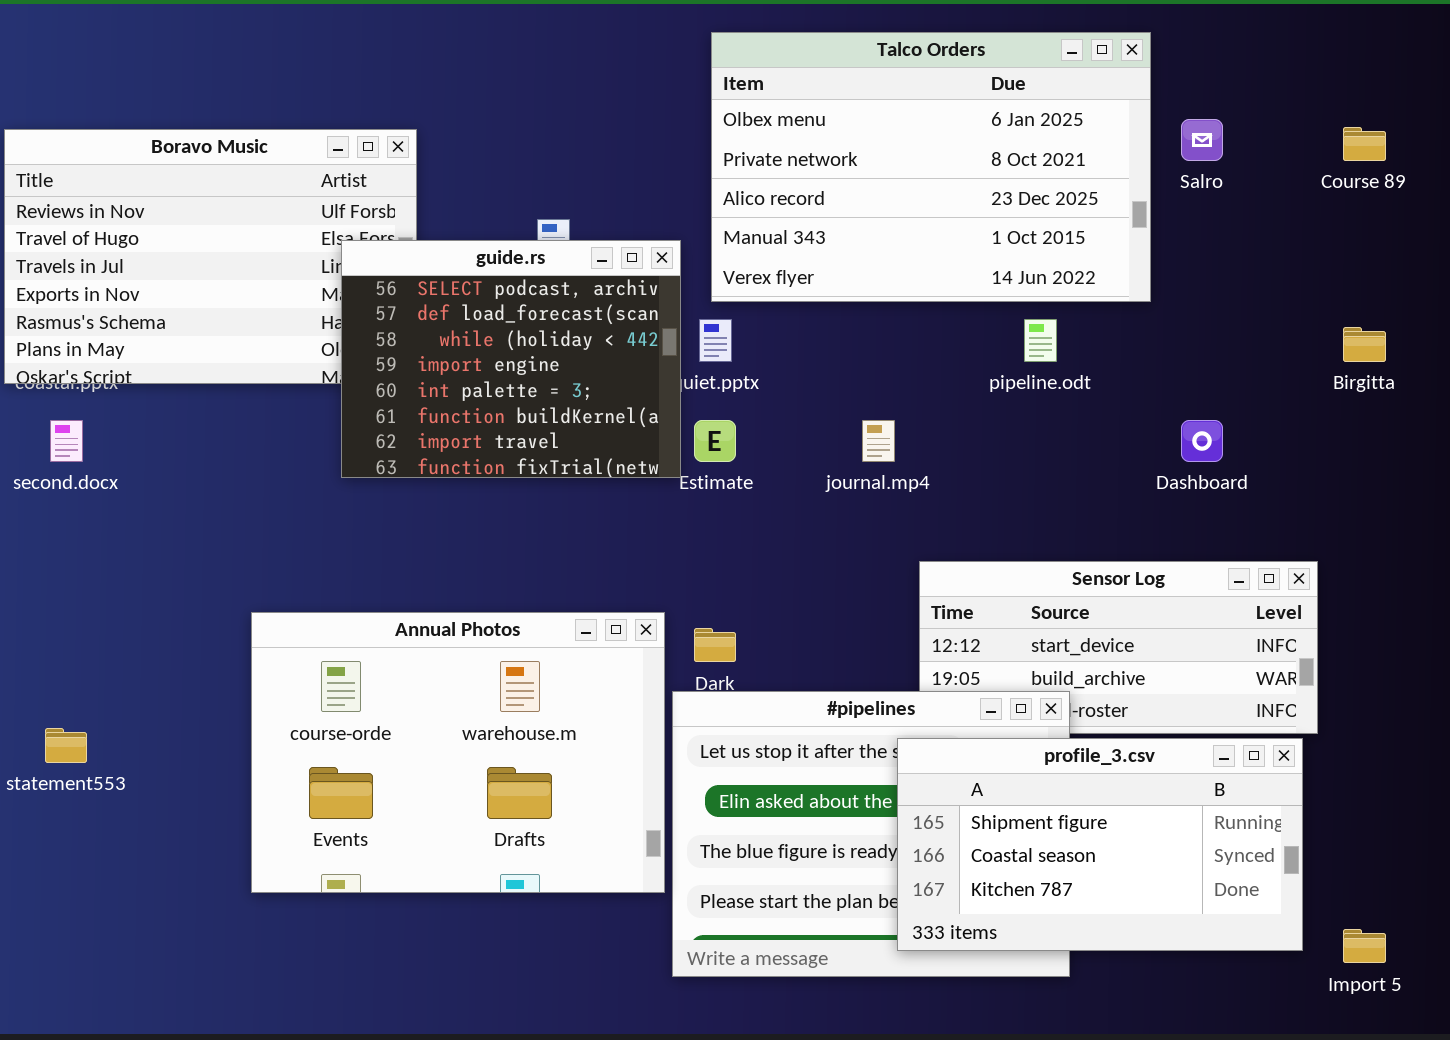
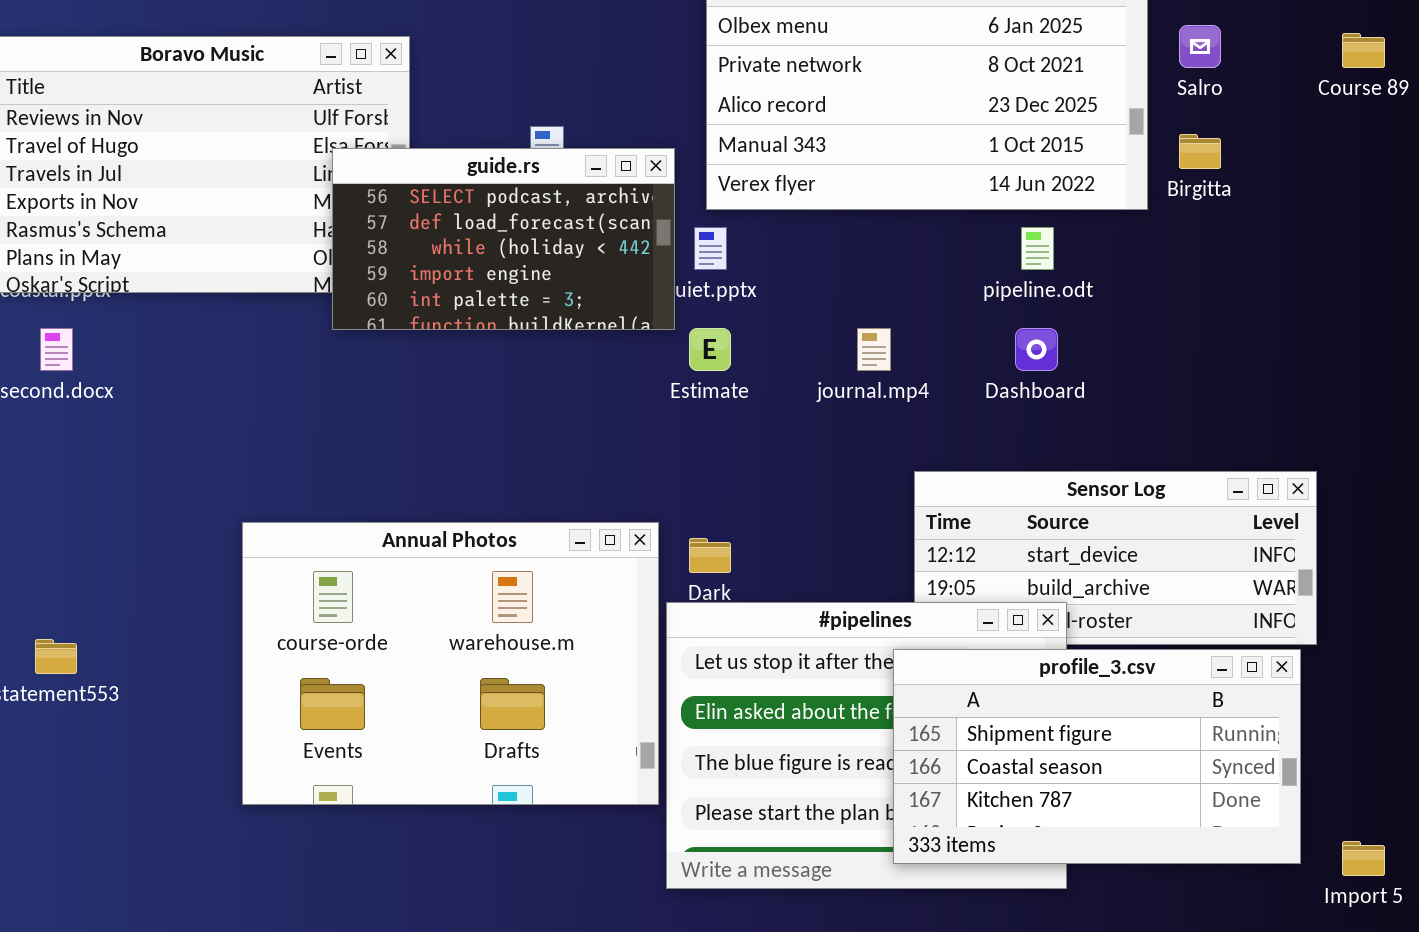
guide.rs: [341,240,681,478] -> [332,148,675,330], resized
Birgitta: [1343,327,1386,362] -> [1179,134,1221,169], moved
Dashboard: [1181,420,1223,462] -> [1015,328,1058,371], moved

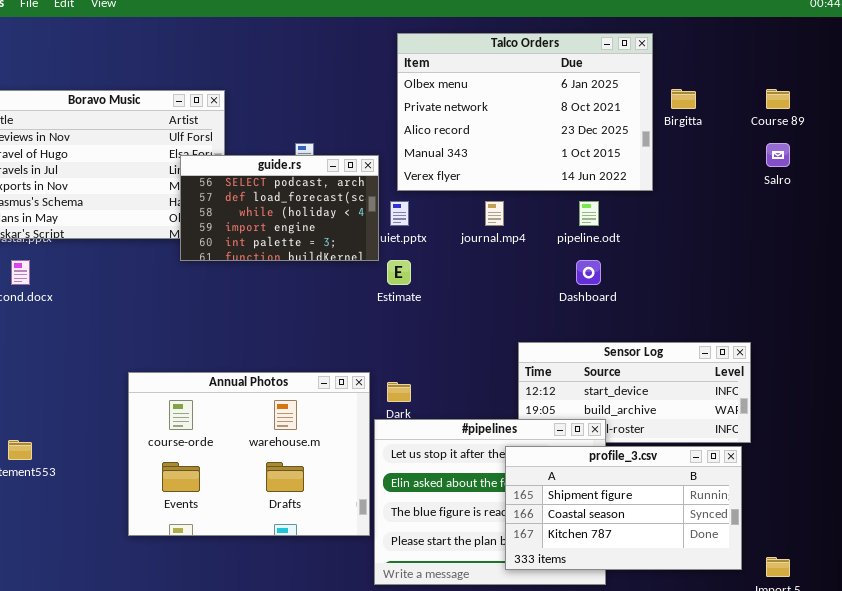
Salro: [1179,25,1221,68] -> [766,143,790,167], moved
Birgitta: [1179,134,1221,169] -> [671,89,696,109], moved
journal.mp4: [857,328,891,371] -> [485,201,504,226], moved

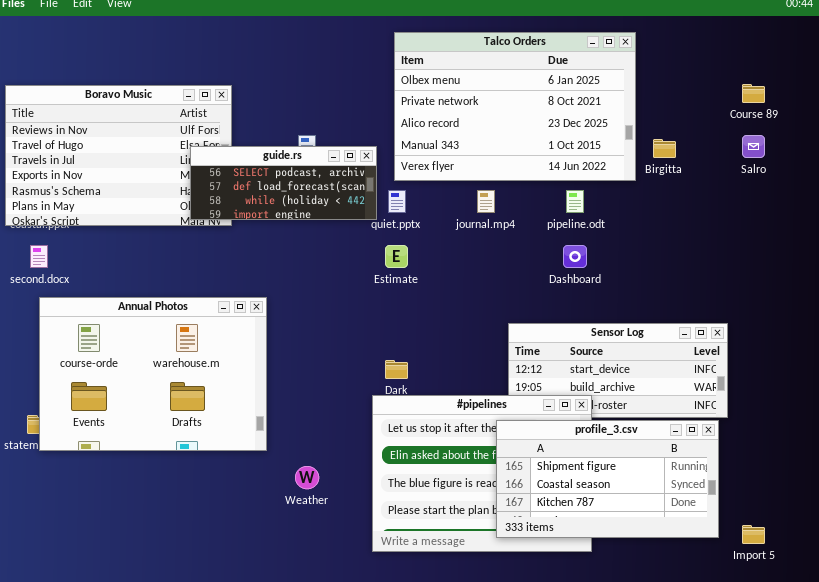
Birgitta: [671,89,696,109] -> [653,139,676,158], moved
guide.rs: [180,155,379,261] -> [190,146,377,220], resized
Annual Photos: [128,372,370,536] -> [39,297,267,451], moved

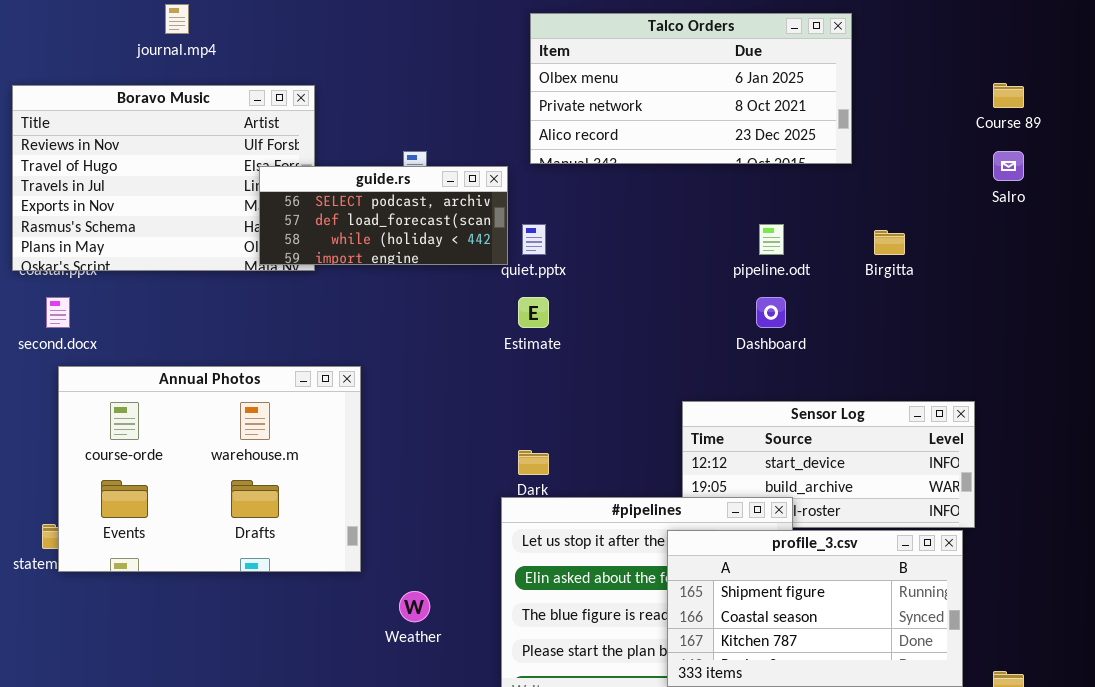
Talco Orders: [394,32,636,181] -> [530,13,852,164], resized
Birgitta: [653,139,676,158] -> [874,230,905,255], moved
journal.mp4: [477,190,495,213] -> [165,4,189,34], moved

